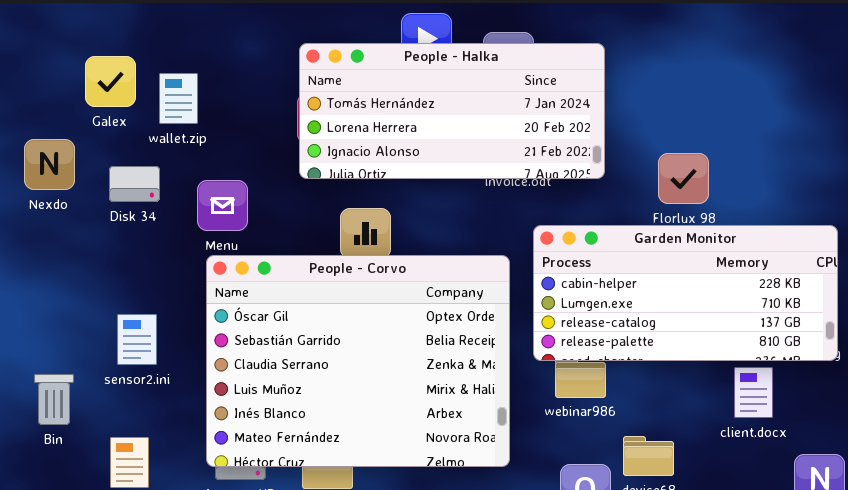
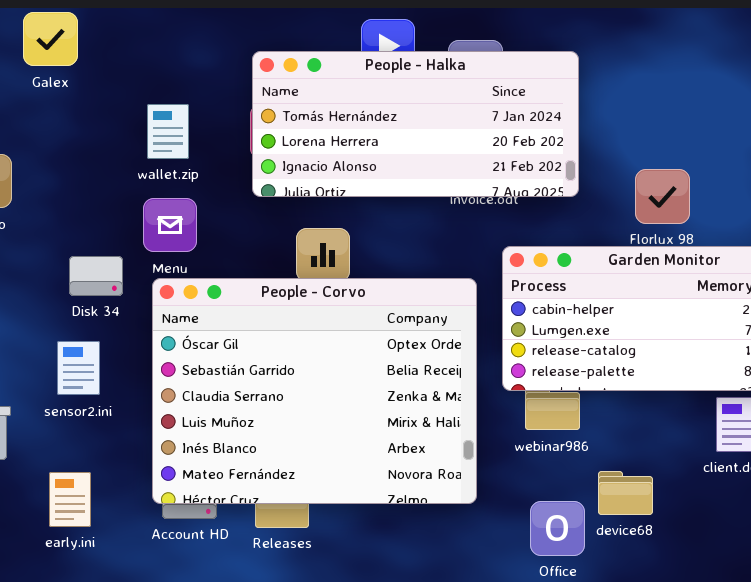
Galex: [85,56,136,107] -> [23,12,78,66], moved
wallet.zip: [159,73,198,124] -> [147,104,189,159], moved
Disk 34: [109,166,160,202] -> [69,256,123,296], moved

